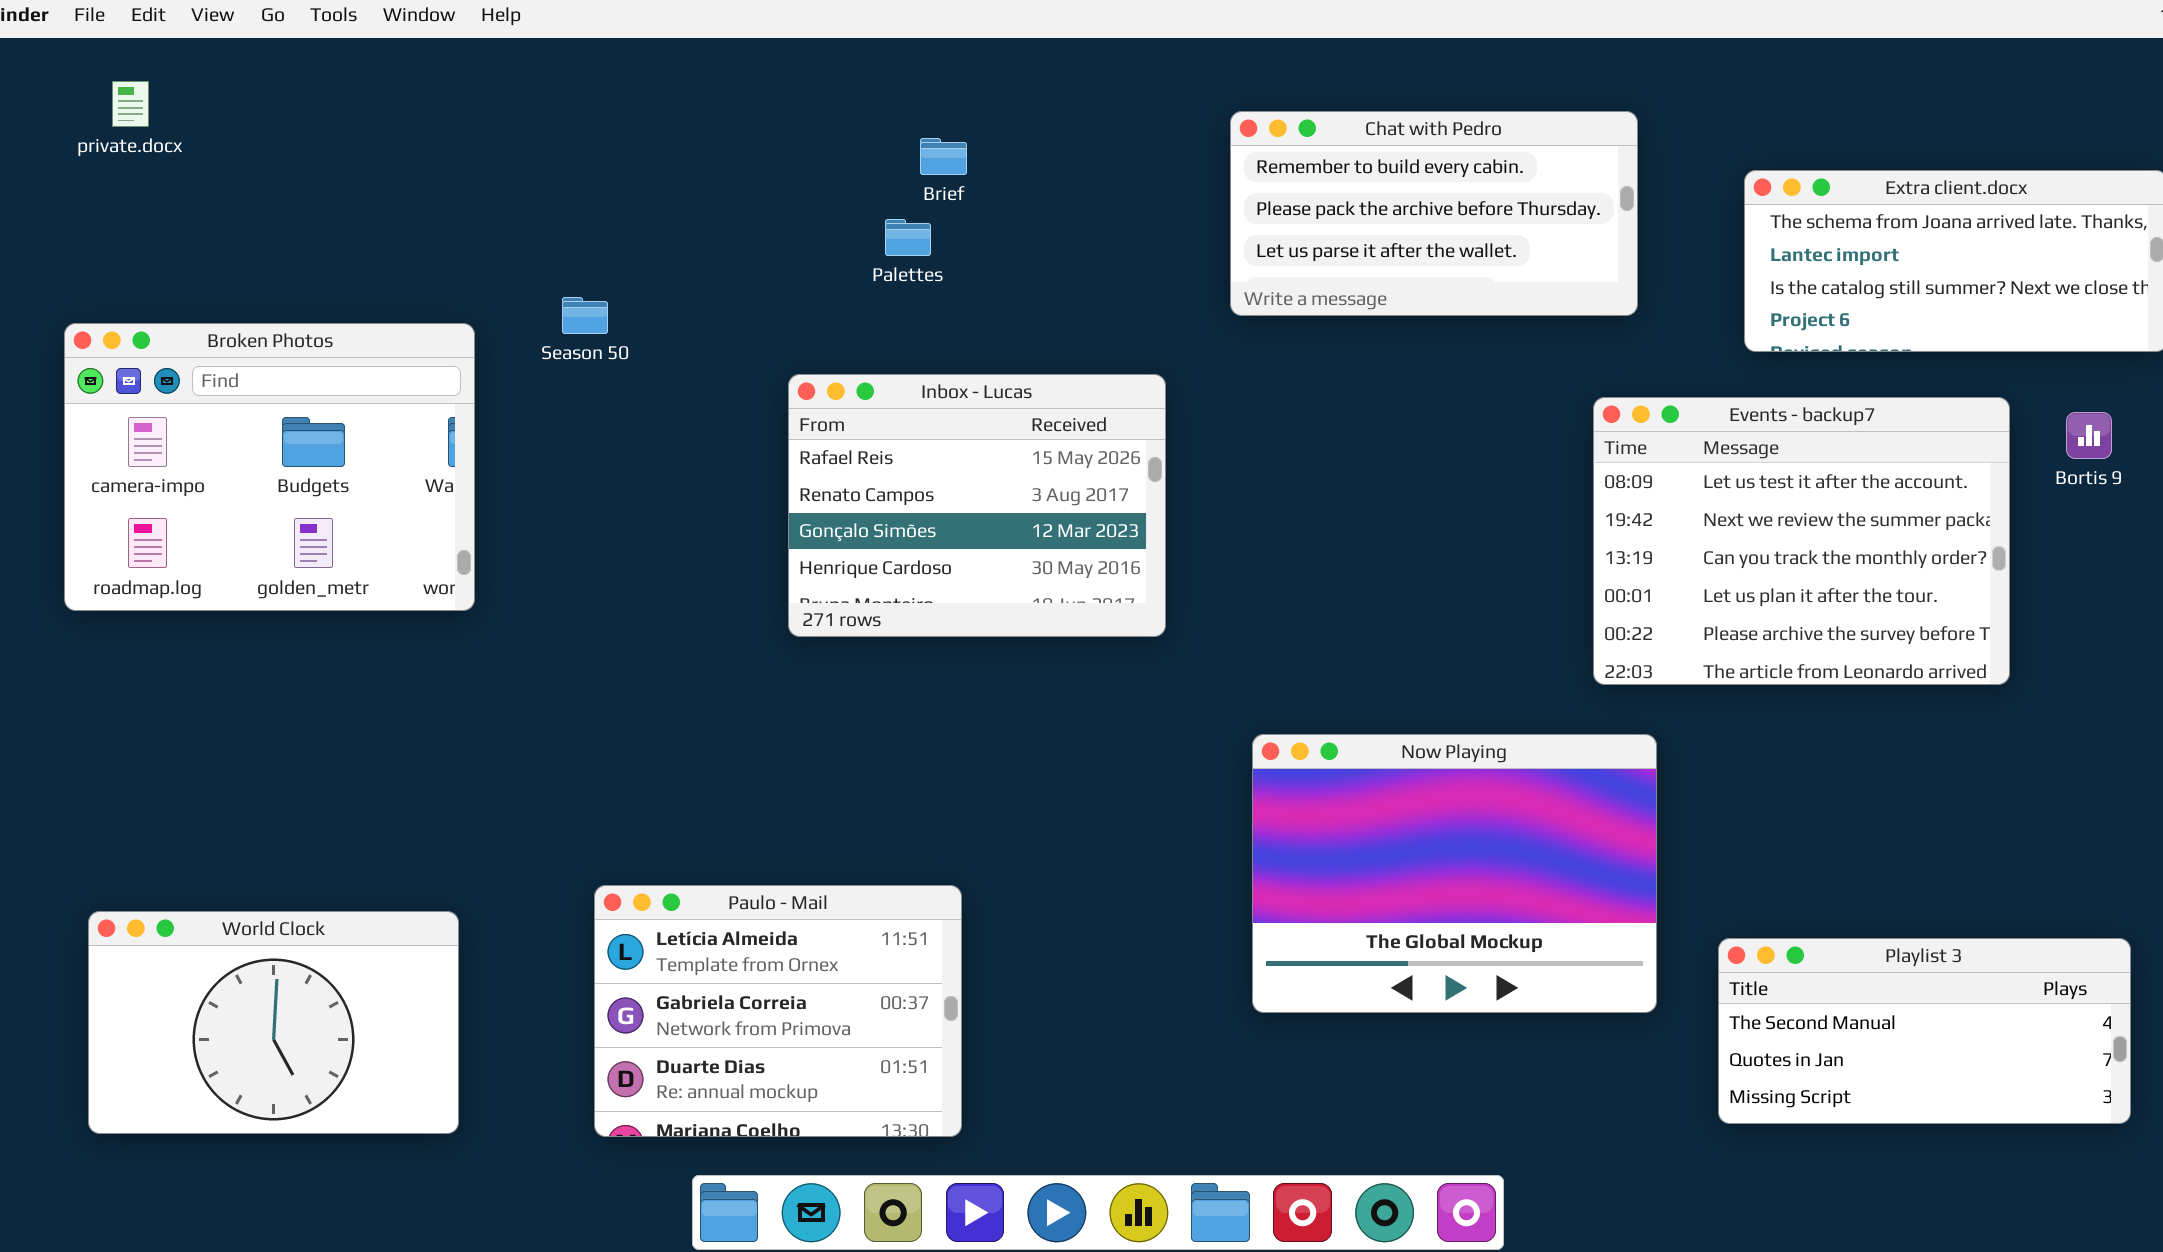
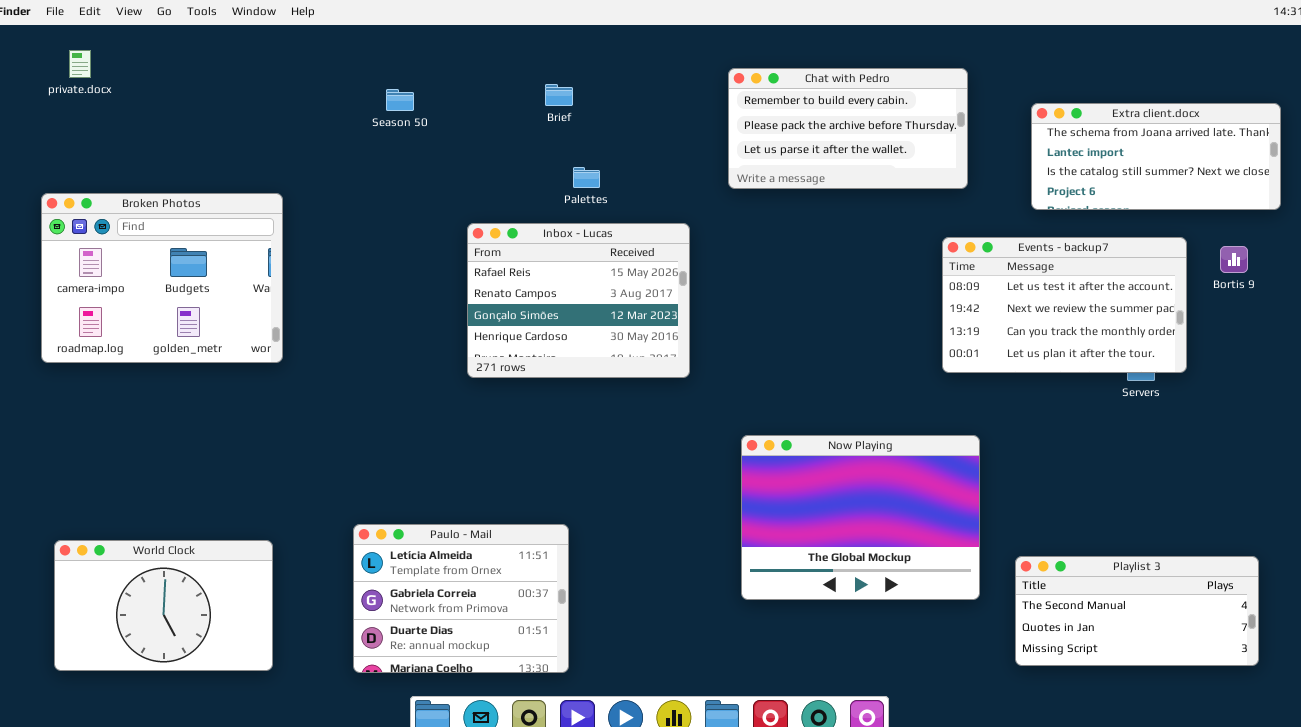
Palettes: [885,219,931,256] -> [573,167,600,188], moved
Season 50: [562,297,608,334] -> [386,89,414,111], moved
Events - backup7: [1593,397,2010,685] -> [942,237,1187,373], resized

